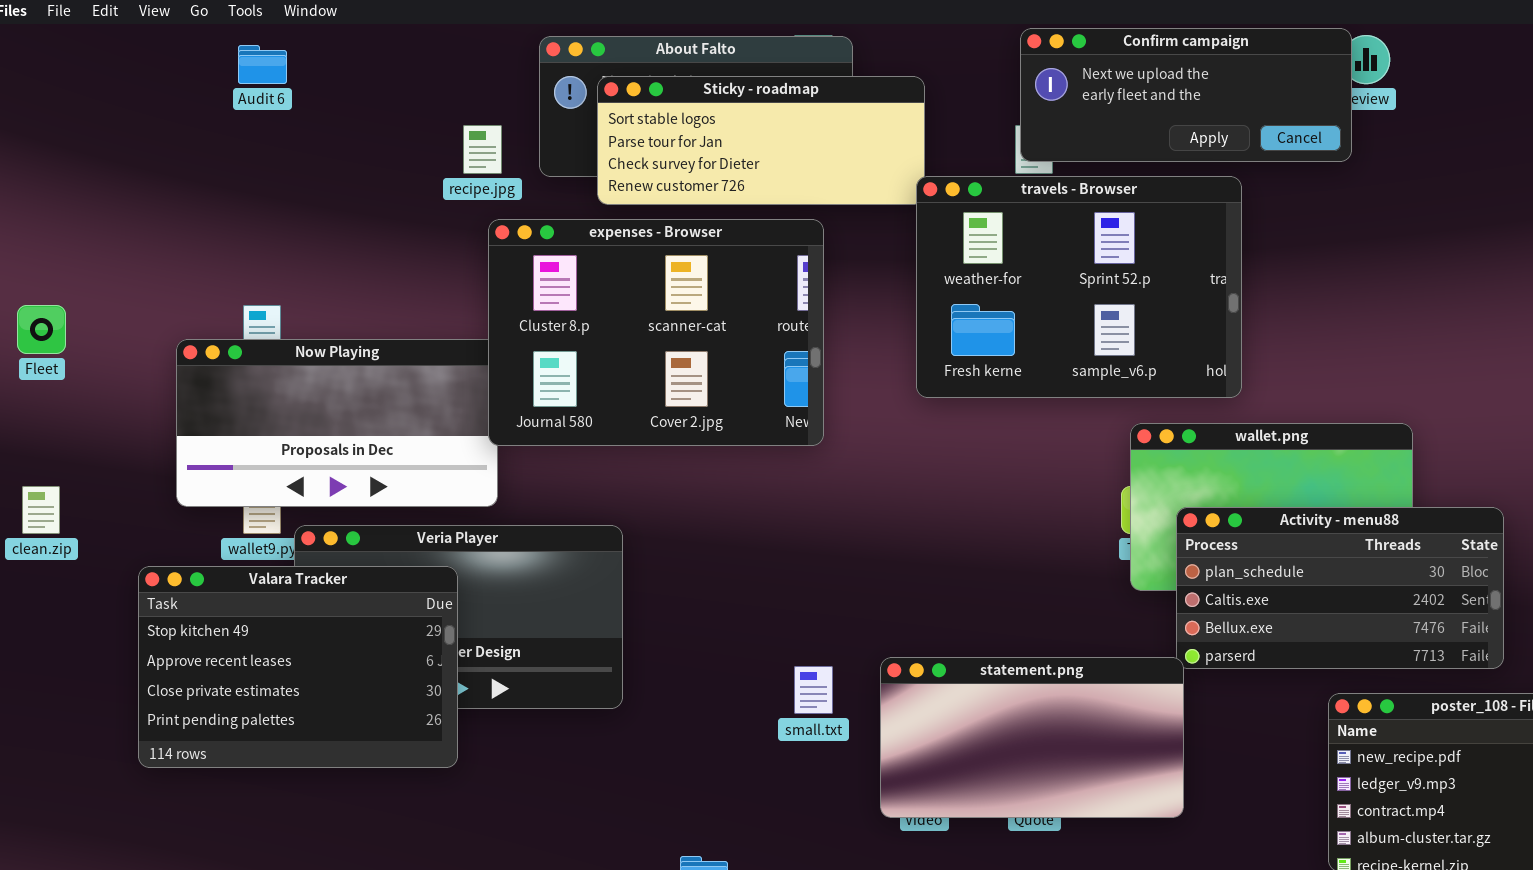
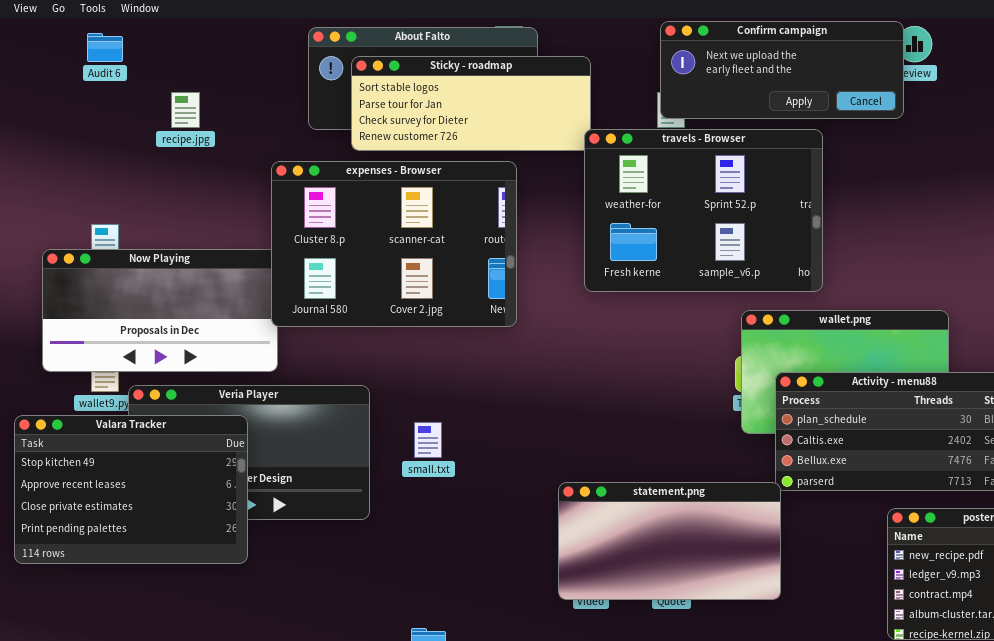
recipe.jpg: [463,125,502,174] -> [171,92,200,128], moved
small.txt: [794,666,833,714] -> [414,422,442,458], moved

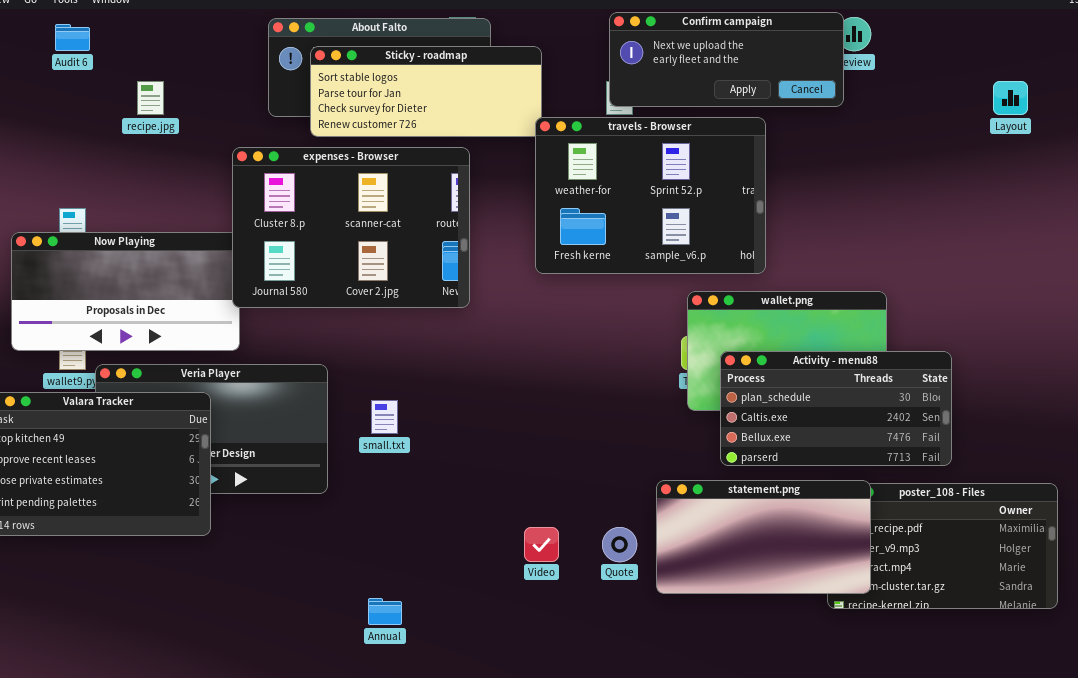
statement.png: [558,482,781,600] -> [656,480,871,594], moved

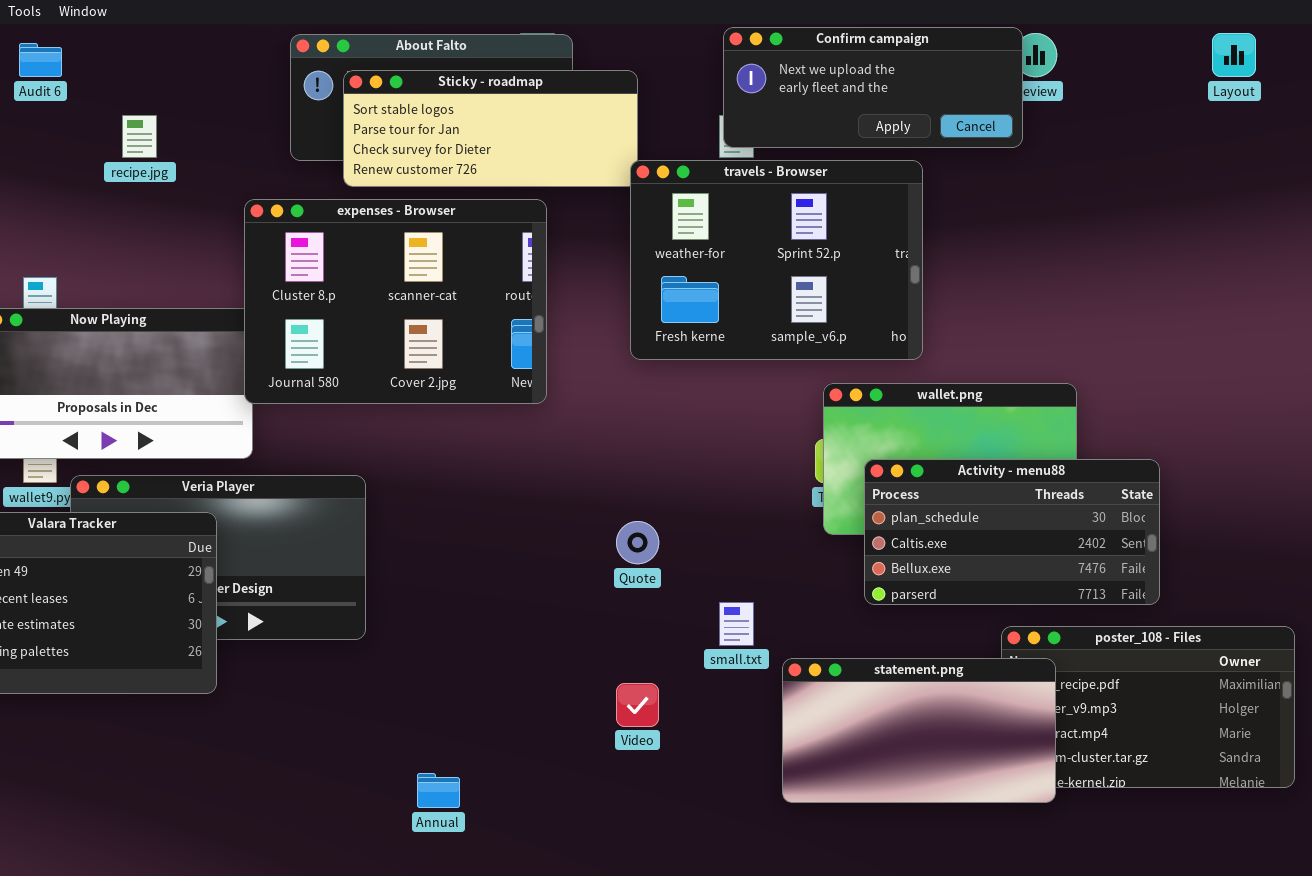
Layout: [993,81,1028,115] -> [1212,33,1256,77], moved
small.txt: [371,400,398,434] -> [719,602,754,646], moved
statement.png: [656,480,871,594] -> [782,658,1056,803], moved
Quote: [602,527,637,562] -> [616,521,659,564], moved

